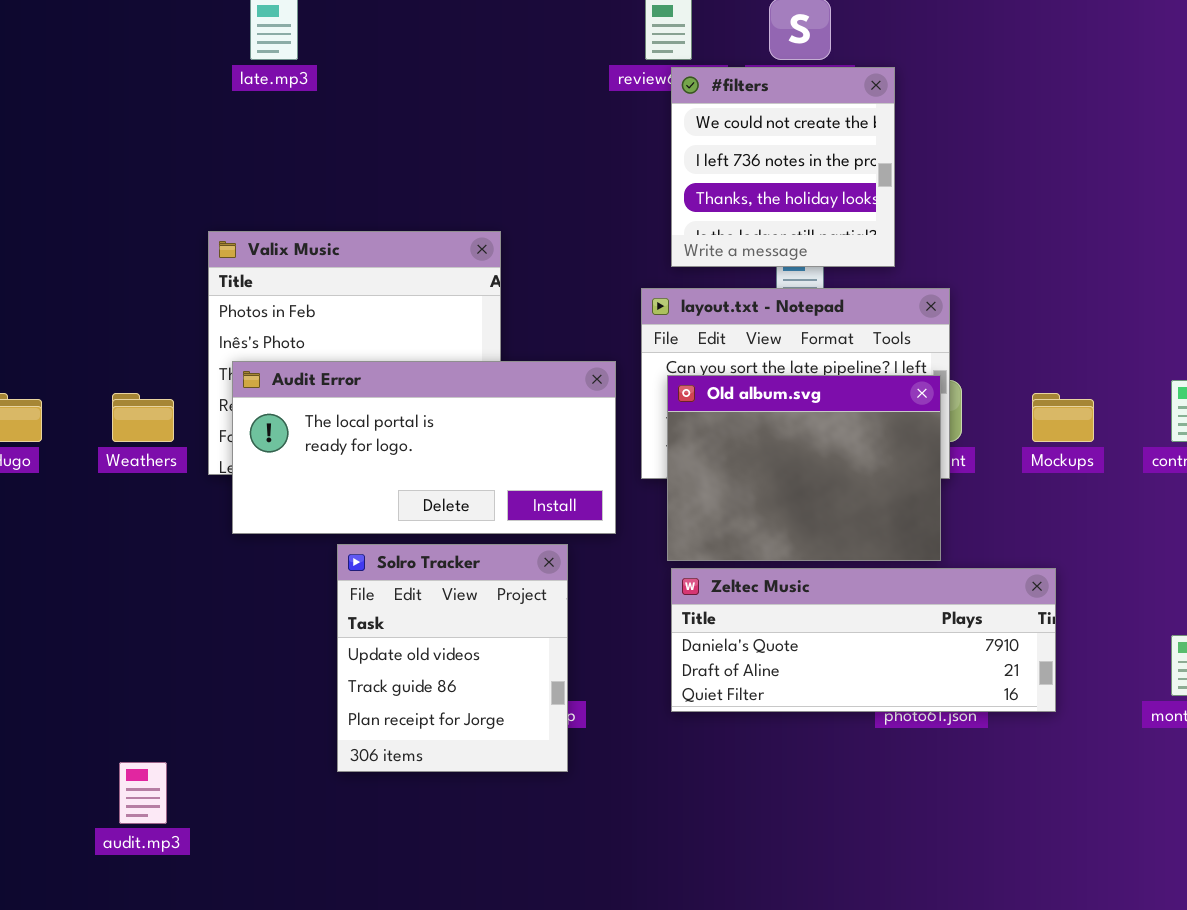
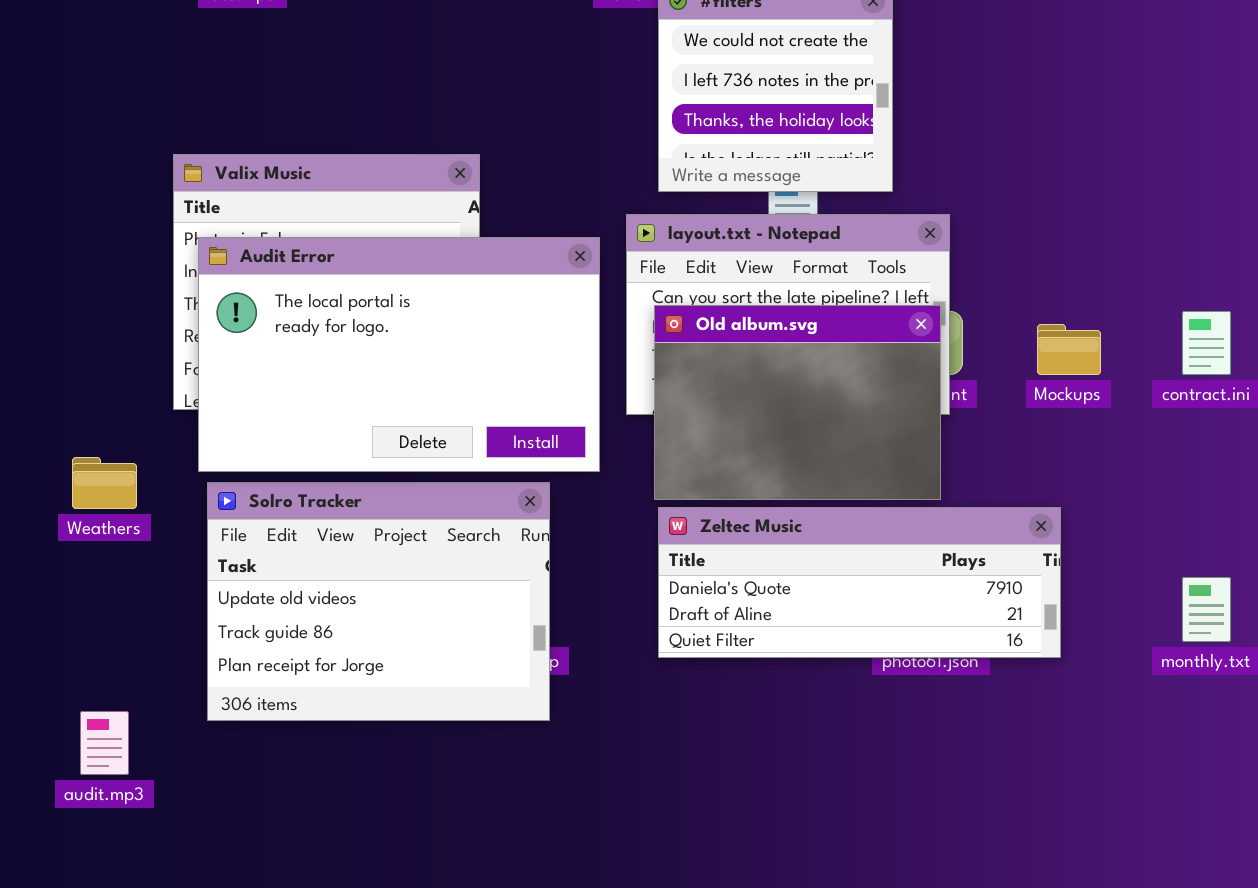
Audit Error: [232,361,616,534] -> [198,237,600,472], resized
Weathers: [112,393,174,442] -> [72,457,137,509], moved
Solro Tracker: [337,544,568,772] -> [207,482,550,721], resized

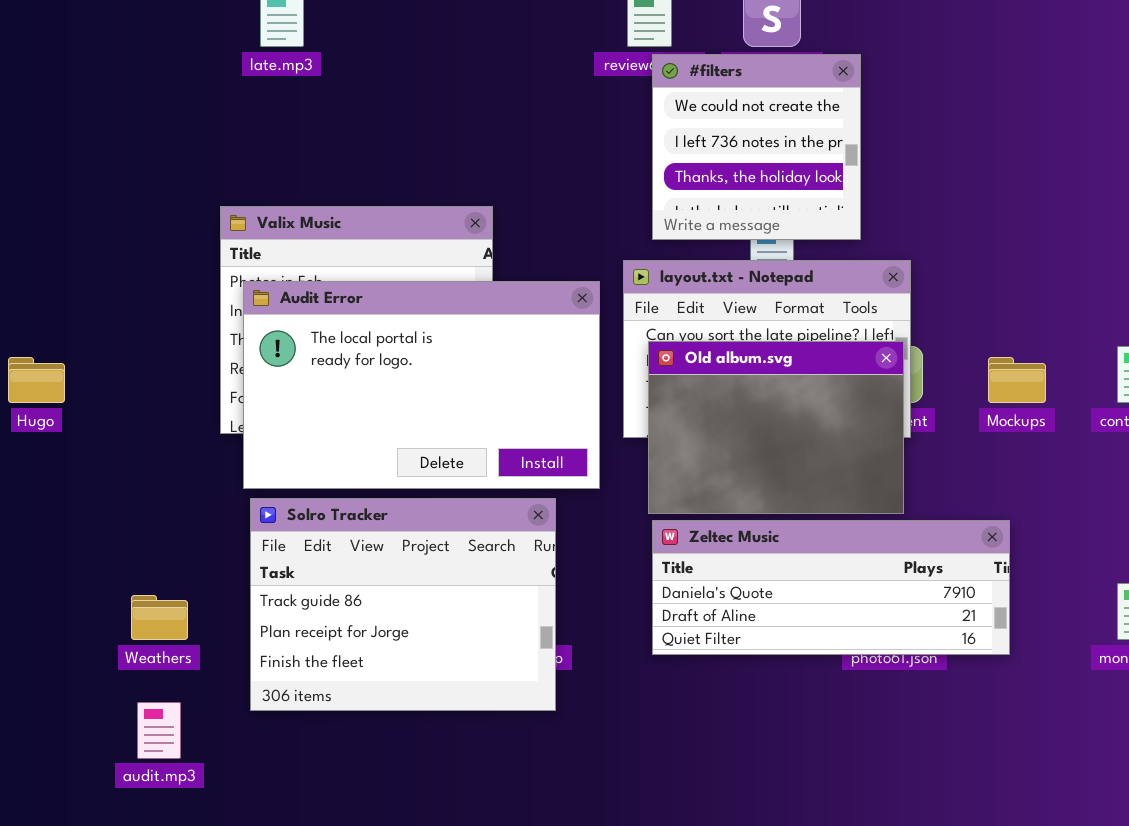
Weathers: [72,457,137,509] -> [131,595,188,640], moved
Solro Tracker: [207,482,550,721] -> [250,498,556,711], scrolled down 1 row

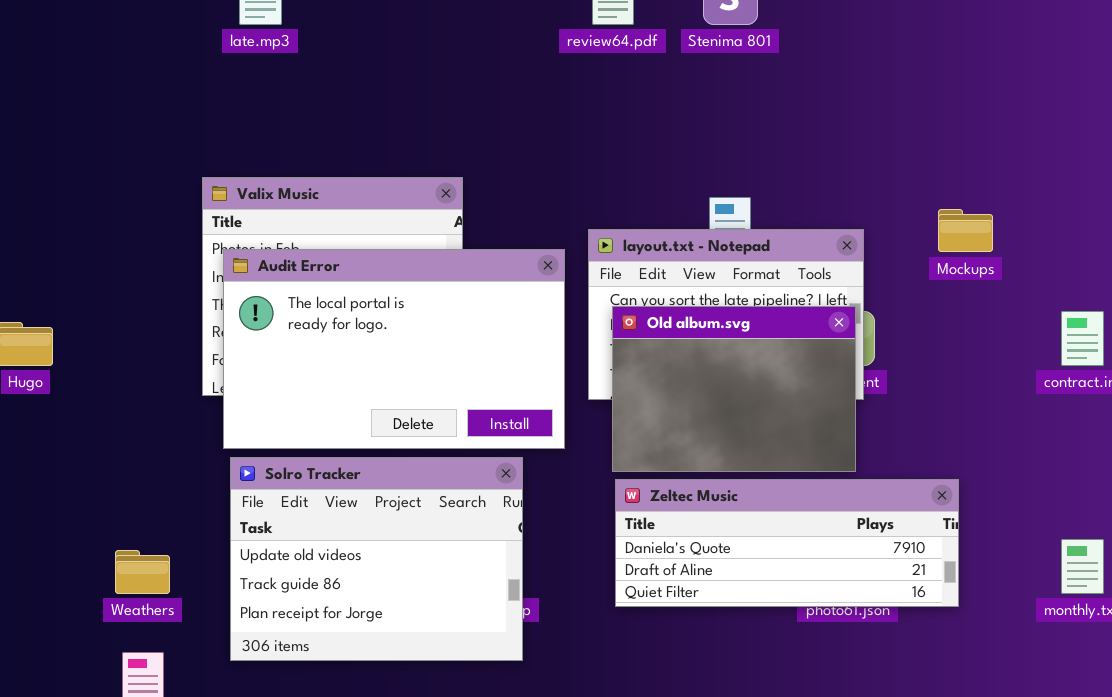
#filters: [652,54,861,240] -> none, closed
Mockups: [988,357,1046,403] -> [938,209,993,252], moved
Solro Tracker: [250,498,556,711] -> [230,457,523,661], scrolled up 1 row

